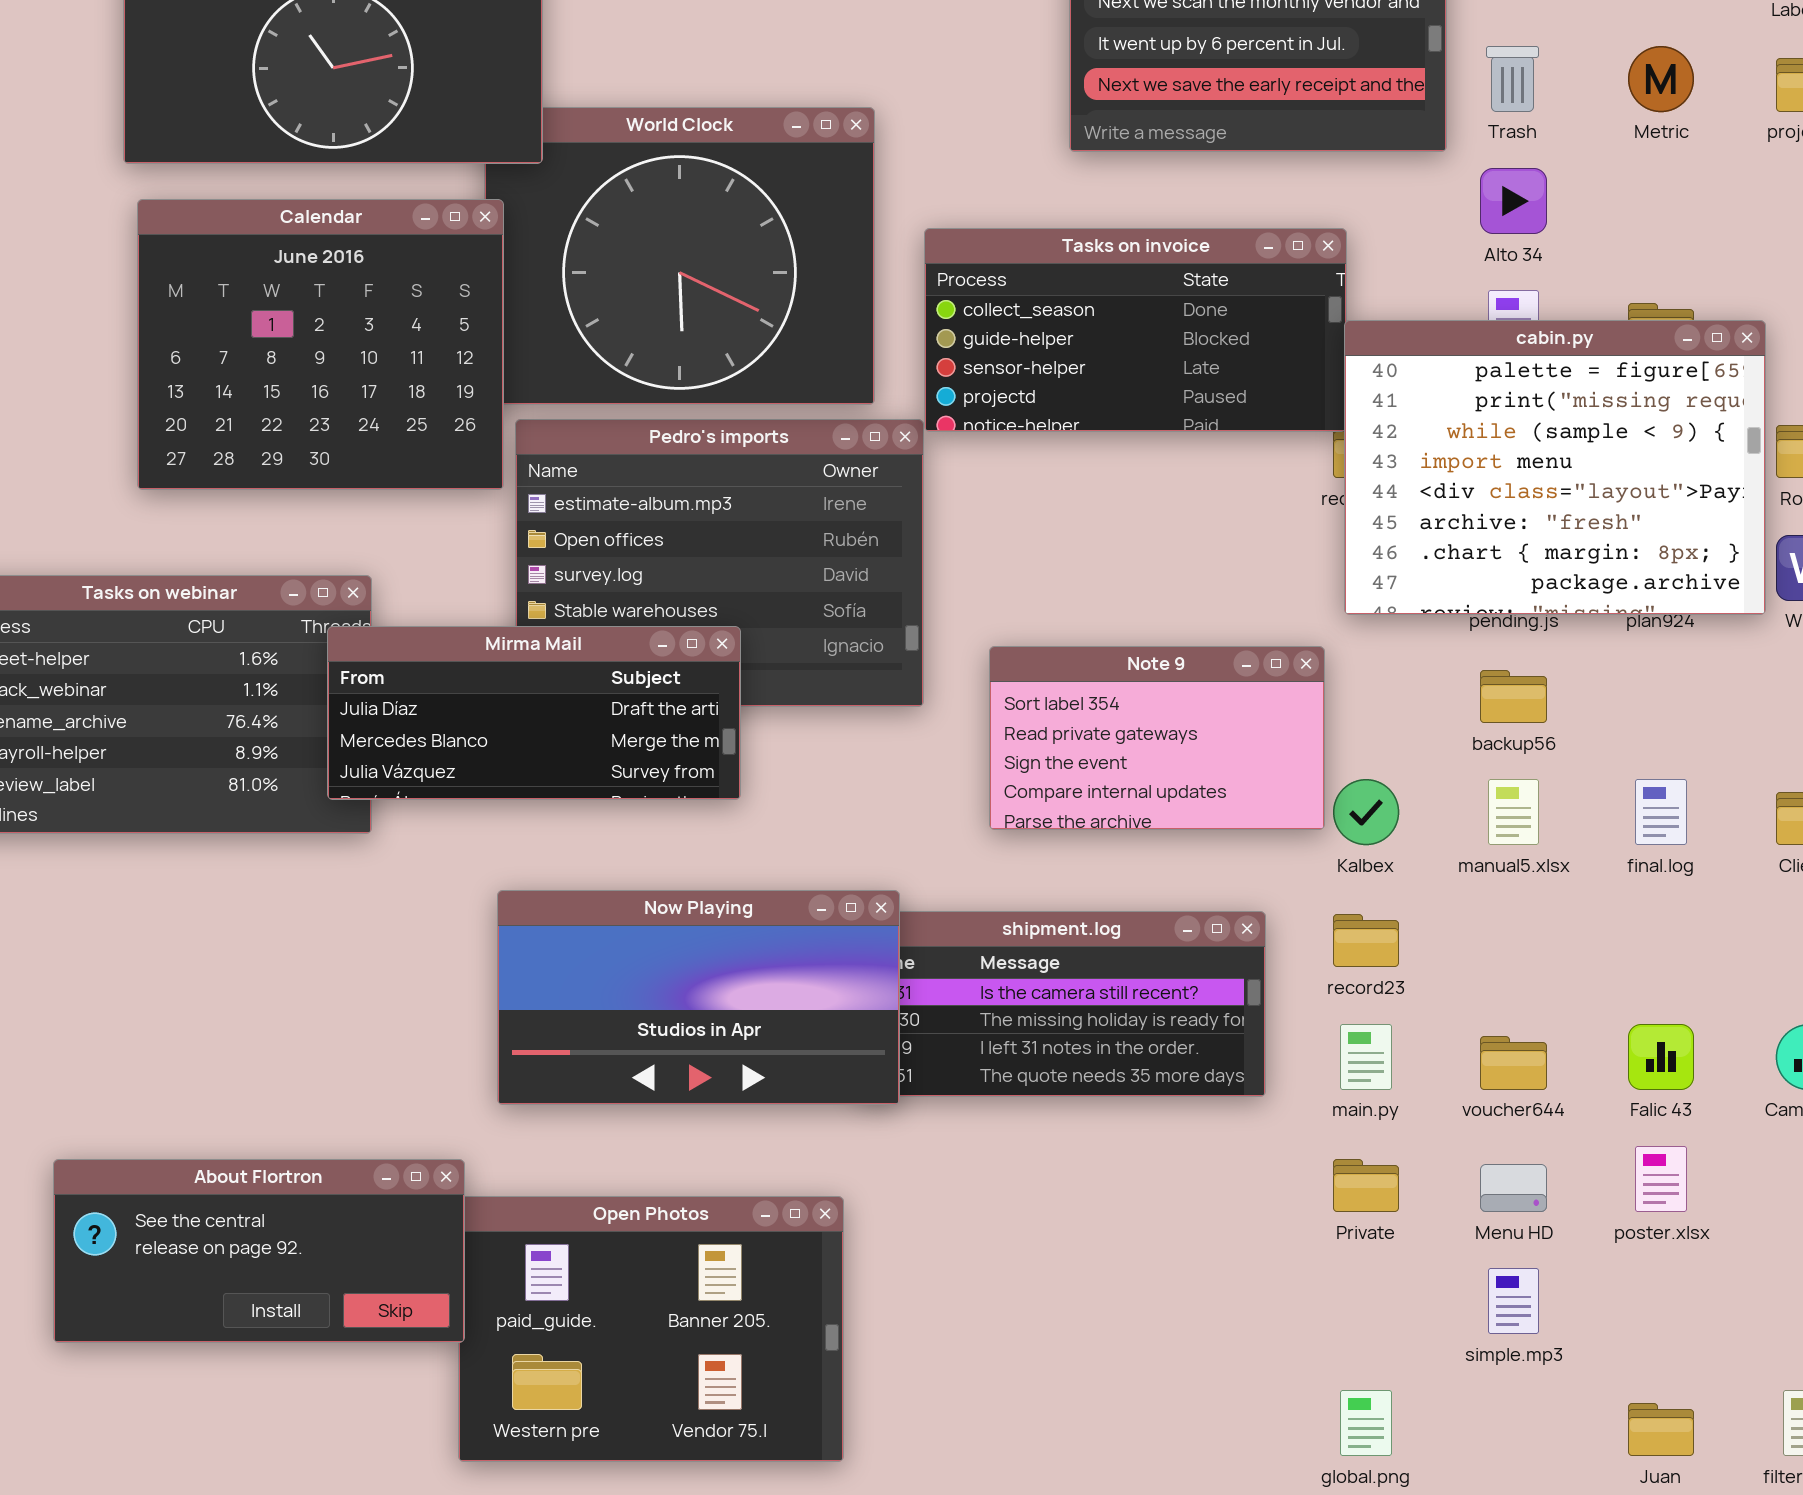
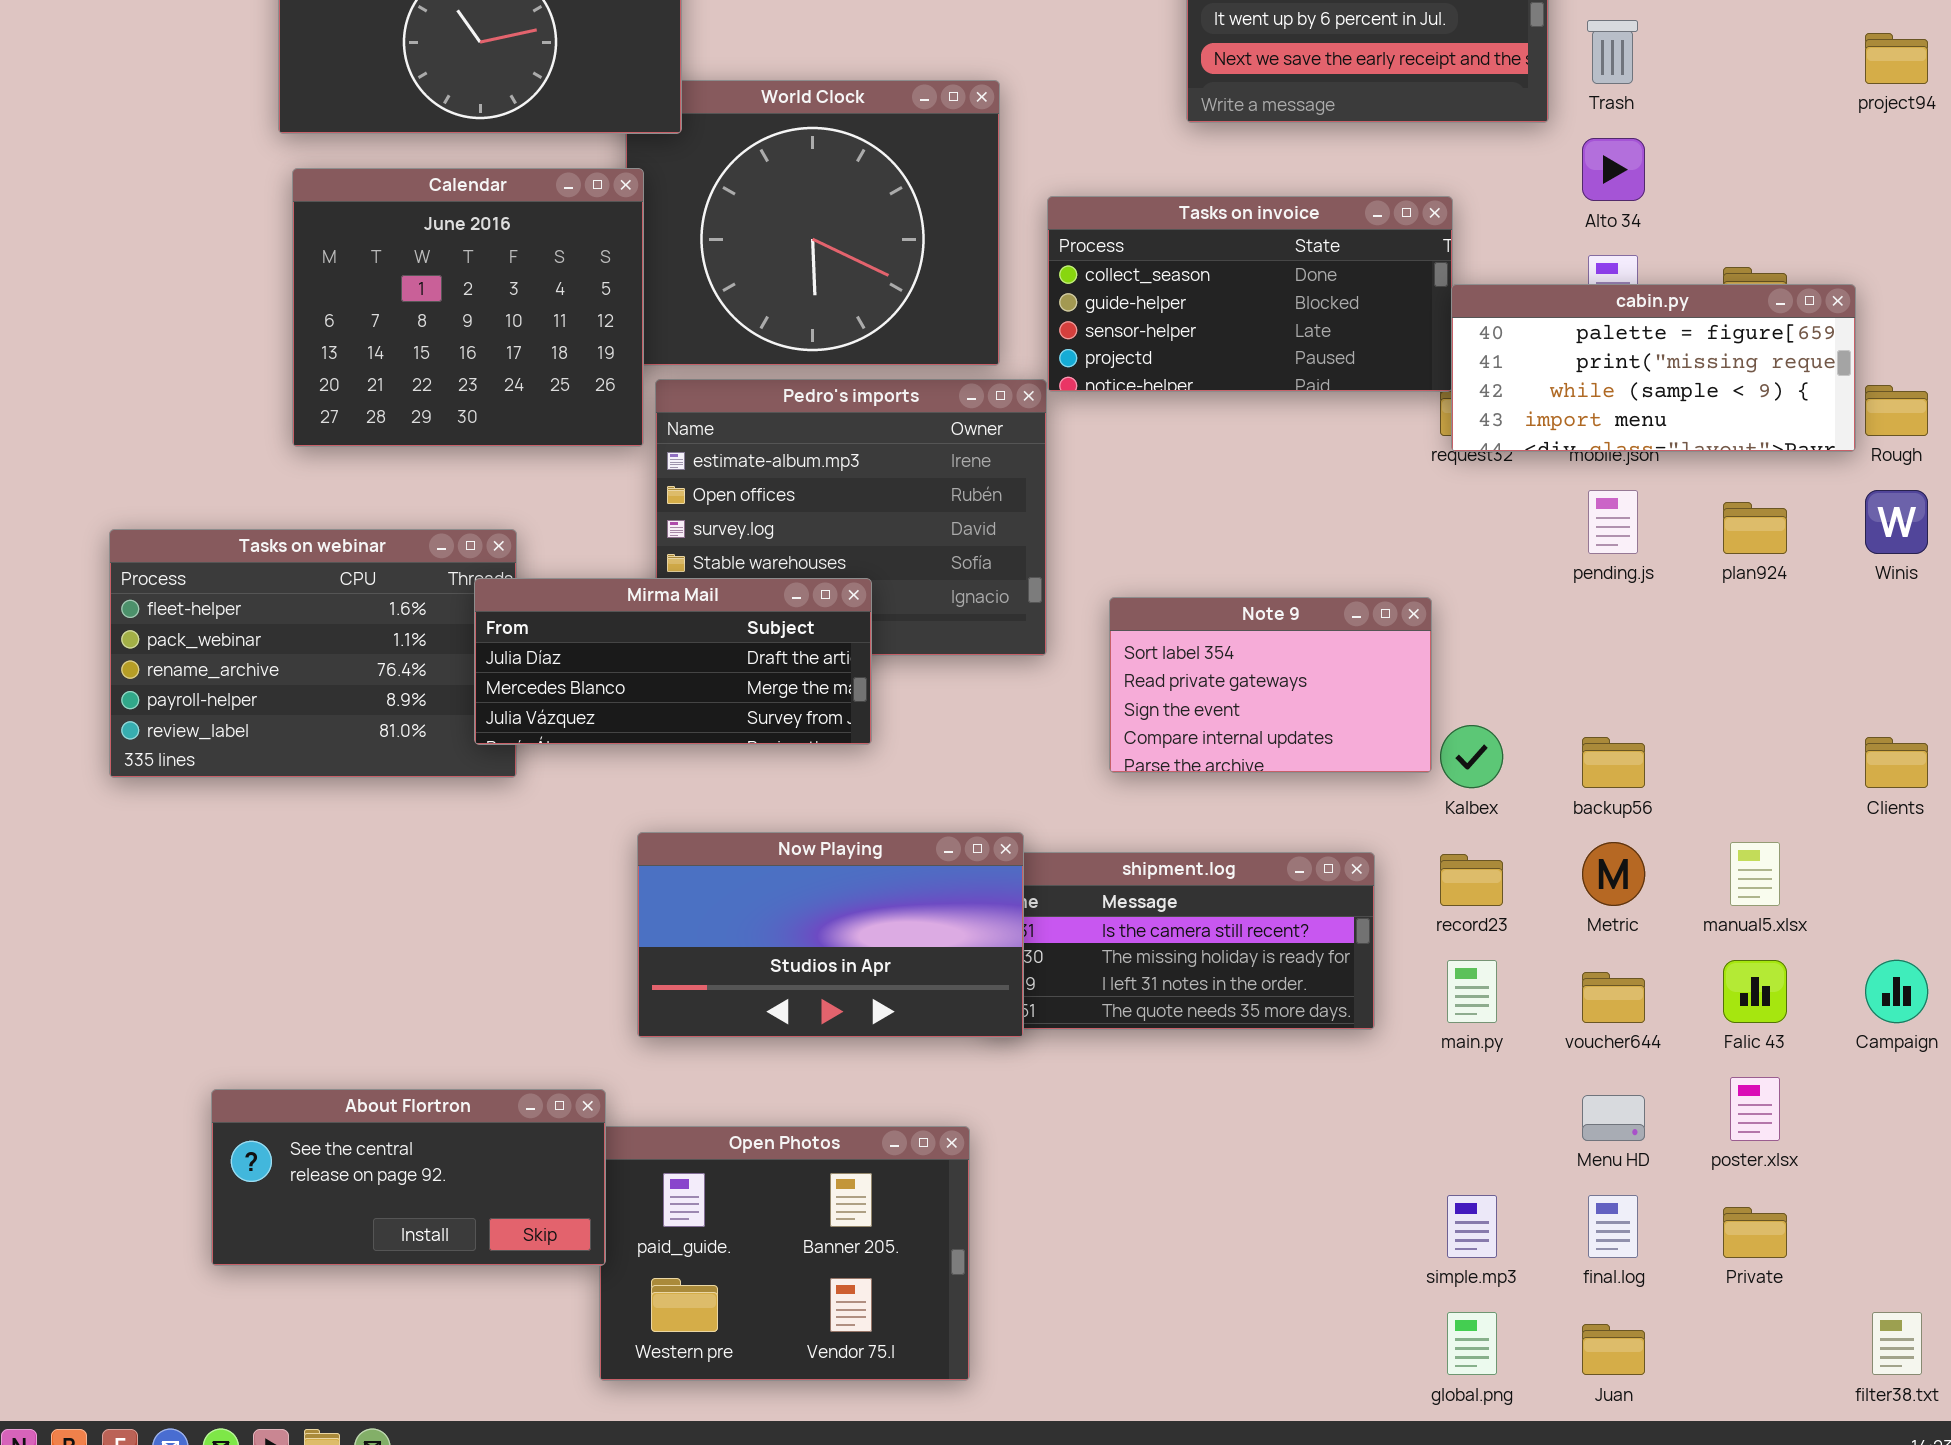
Metric: [1628,46,1694,112] -> [1582,842,1645,906], moved
cabin.py: [1344,320,1766,615] -> [1451,284,1856,452], resized
backup56: [1480,670,1547,723] -> [1582,737,1645,788], moved
manual5.xlsx: [1488,779,1539,845] -> [1730,842,1780,906], moved
final.log: [1635,779,1687,845] -> [1588,1195,1638,1258], moved
Private: [1333,1159,1399,1212] -> [1723,1207,1787,1258], moved
simple.mp3: [1488,1268,1539,1334] -> [1447,1195,1497,1258], moved
Juan: [1628,1403,1694,1456] -> [1582,1324,1645,1375], moved

